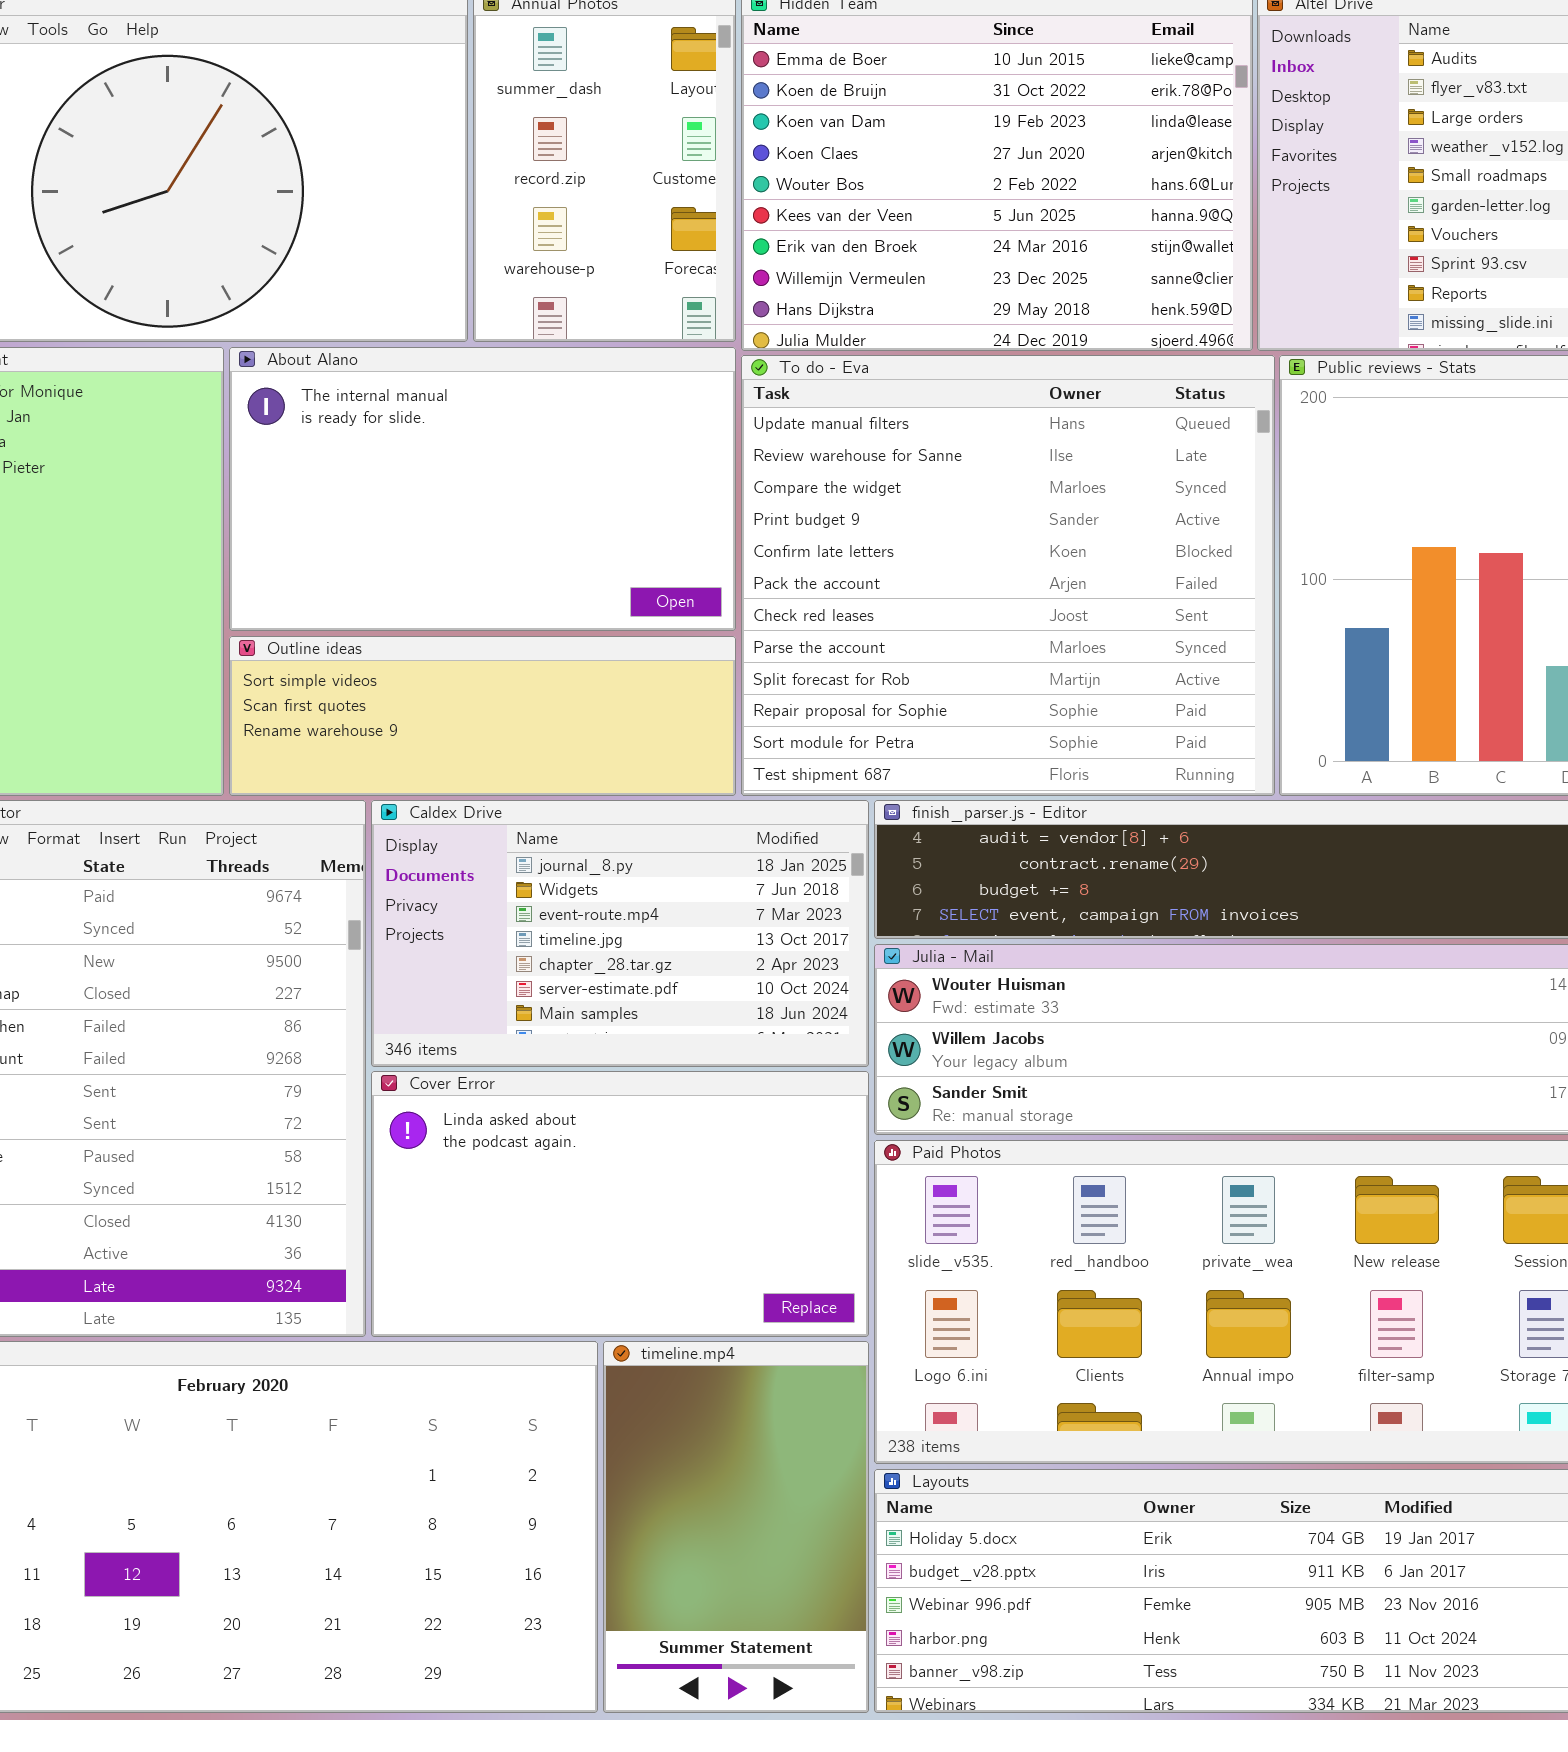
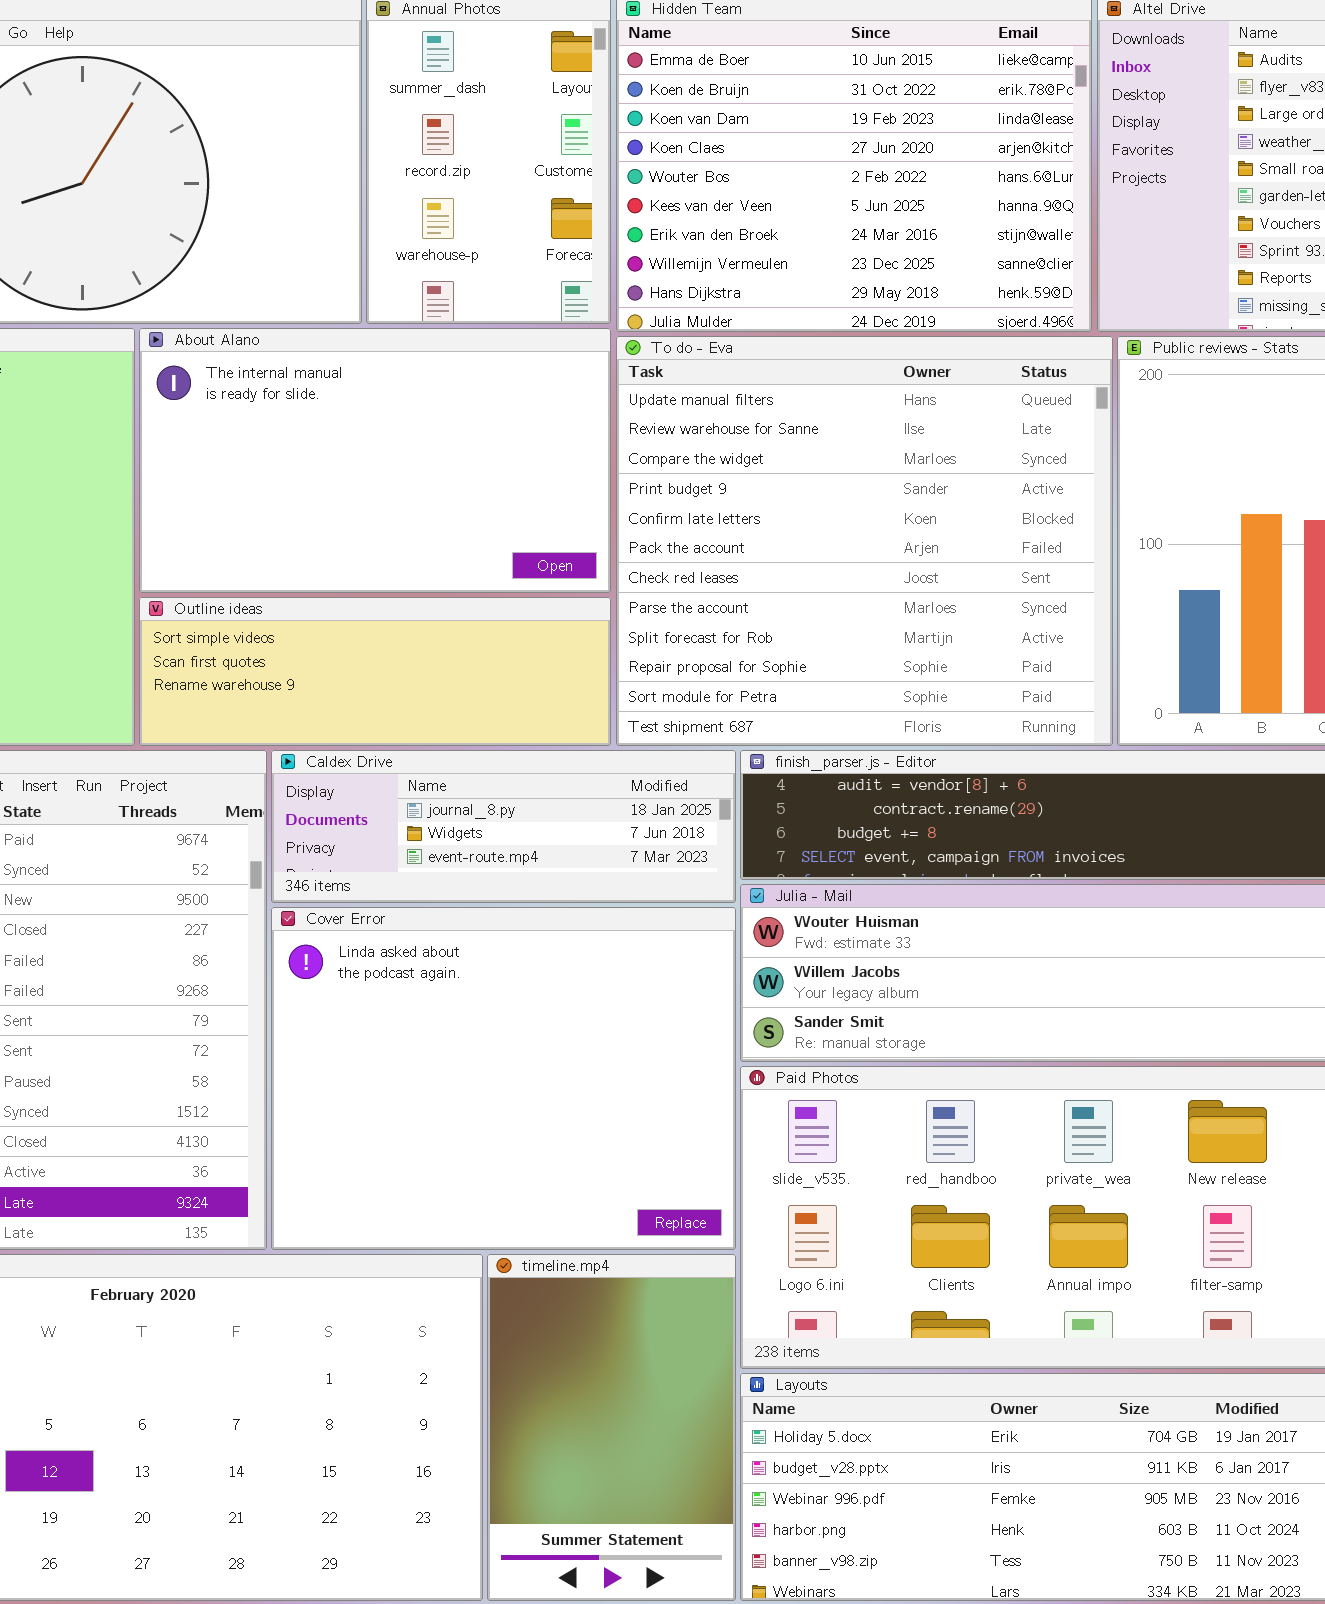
Caldex Drive: [371,800,869,1067] -> [271,750,736,903], resized
Cover Error: [371,1071,869,1337] -> [271,907,736,1250], resized

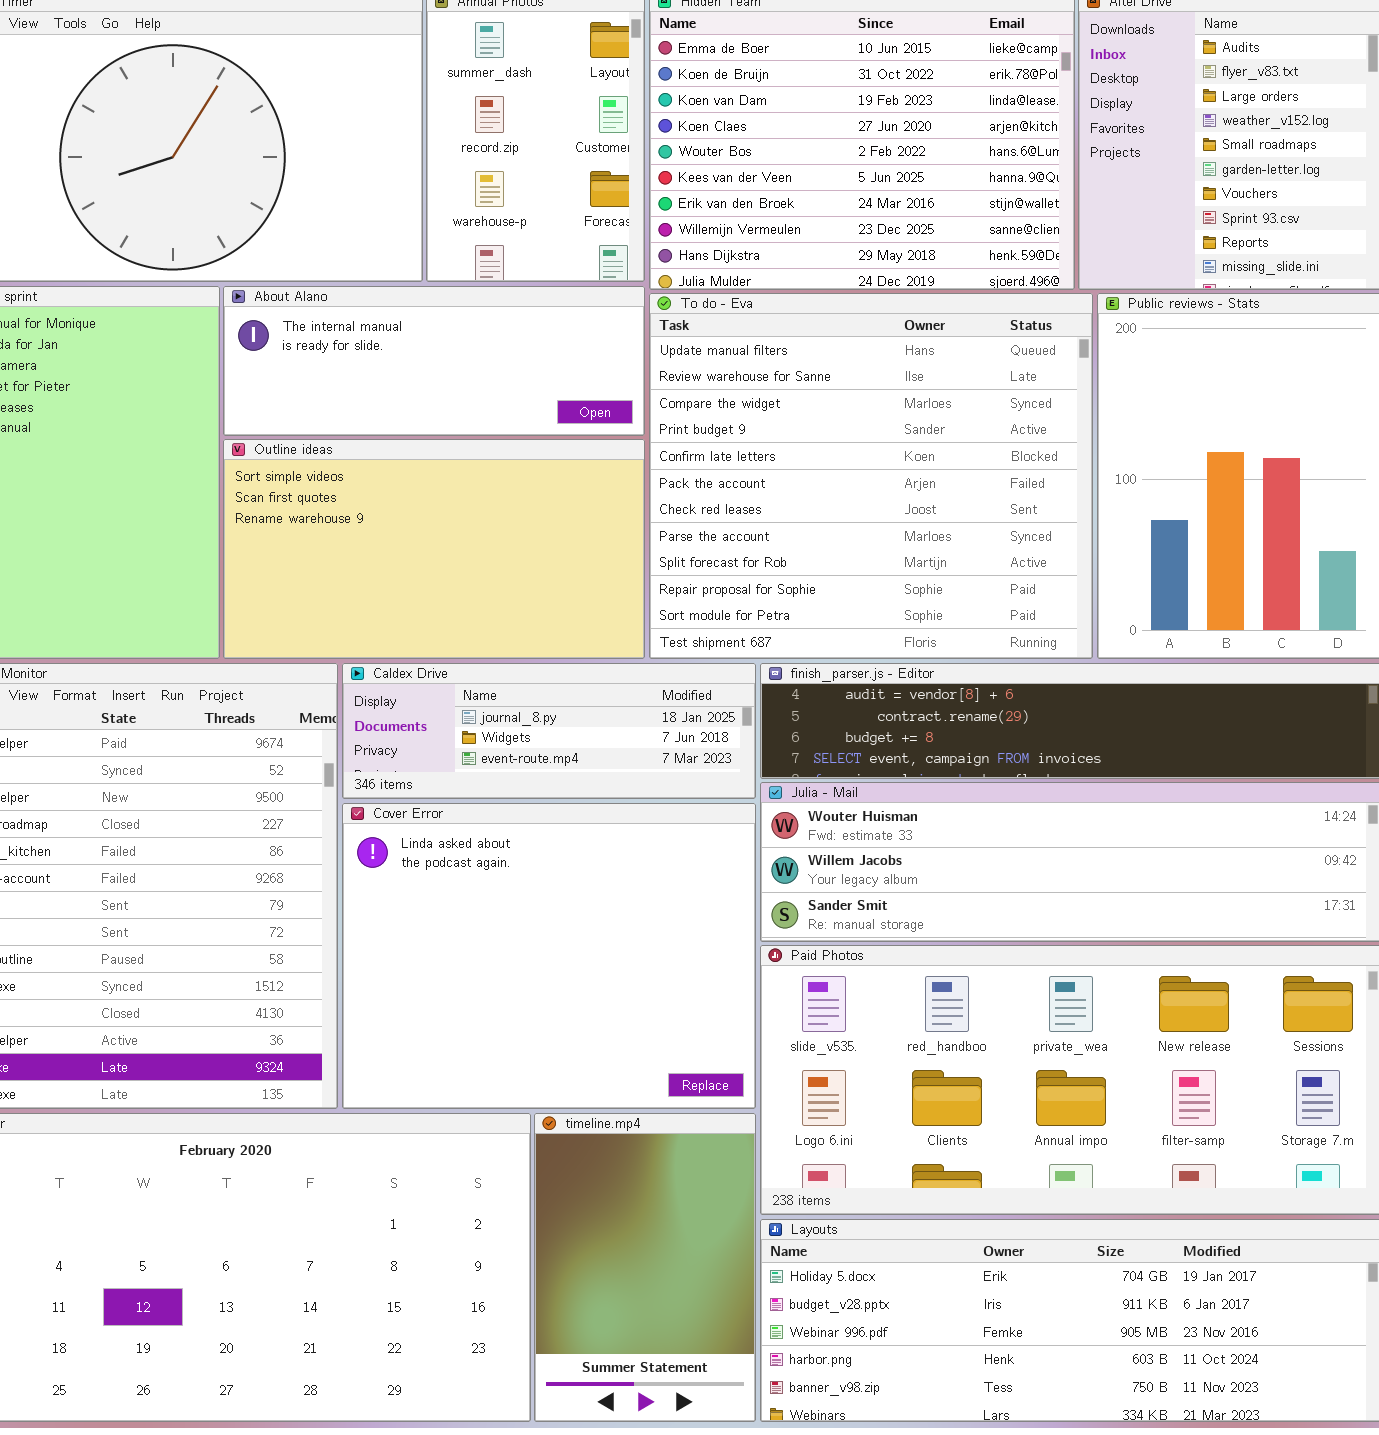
About Alano: [139,328,611,593] -> [223,286,645,436], resized
Outline ideas: [139,597,611,746] -> [223,439,645,659], resized

